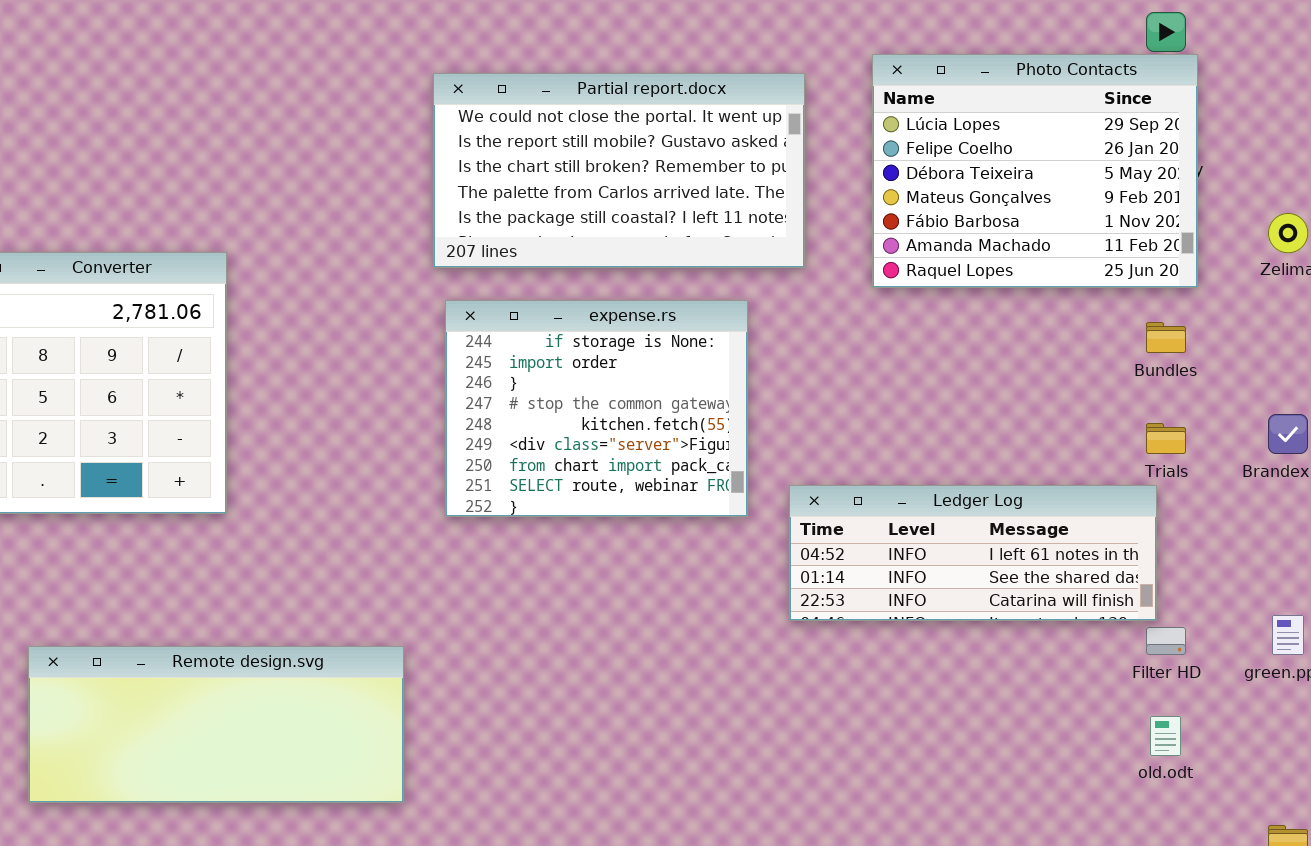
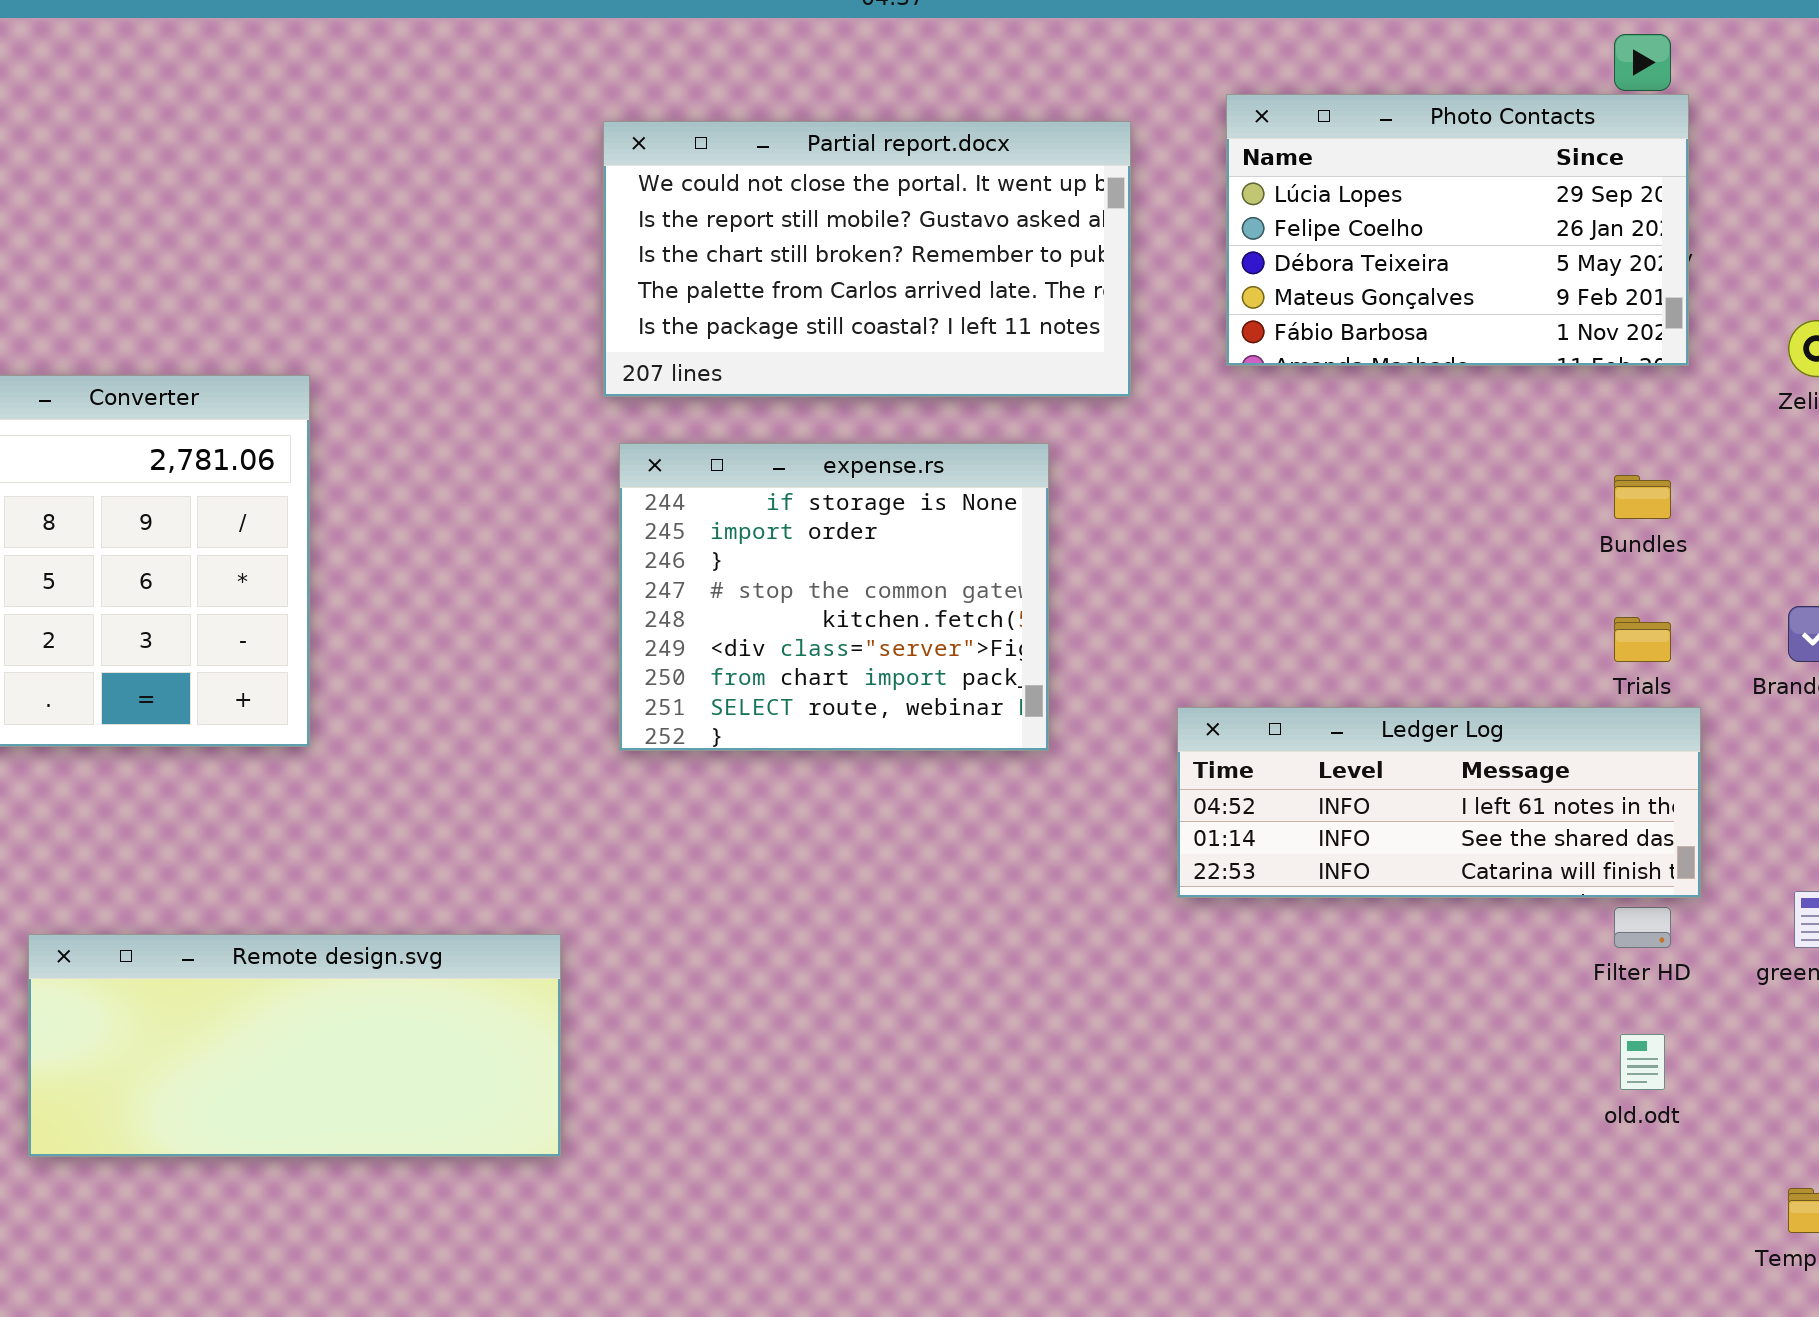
Photo Contacts: [872,54,1198,288] -> [1226,94,1689,366], resized
Ledger Log: [789,485,1157,621] -> [1177,707,1701,898], moved

